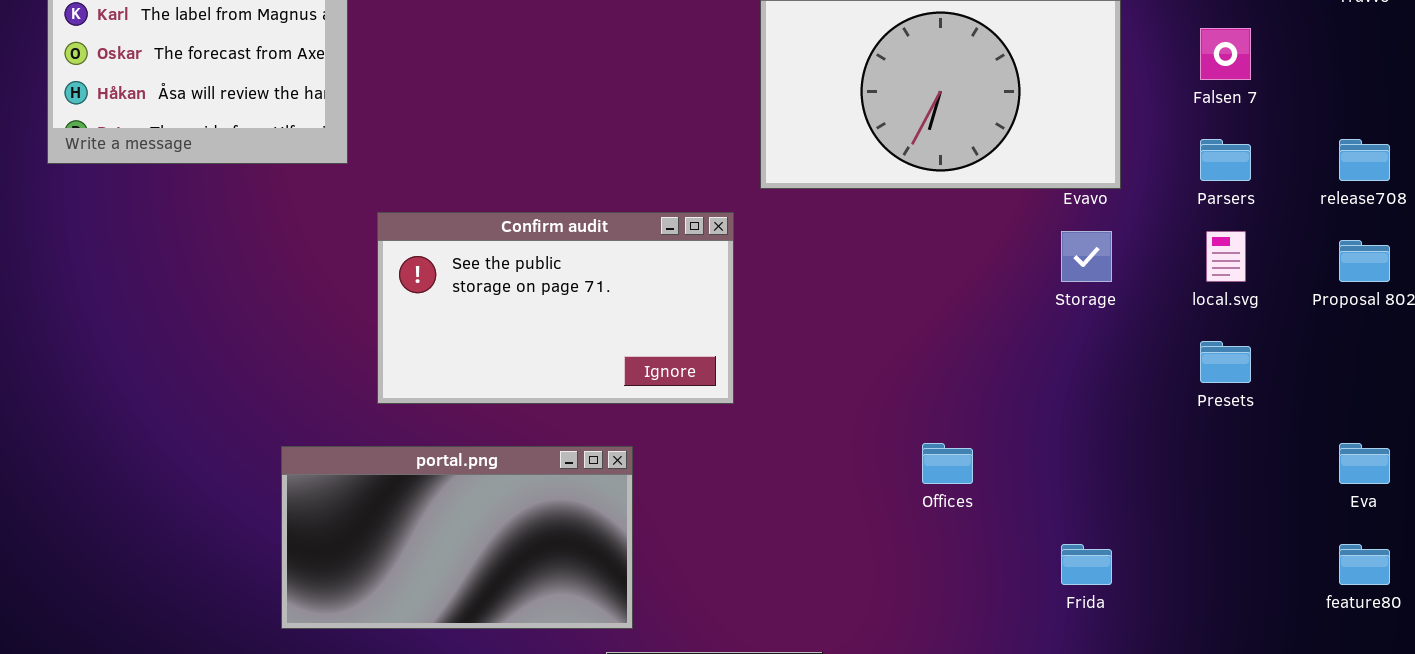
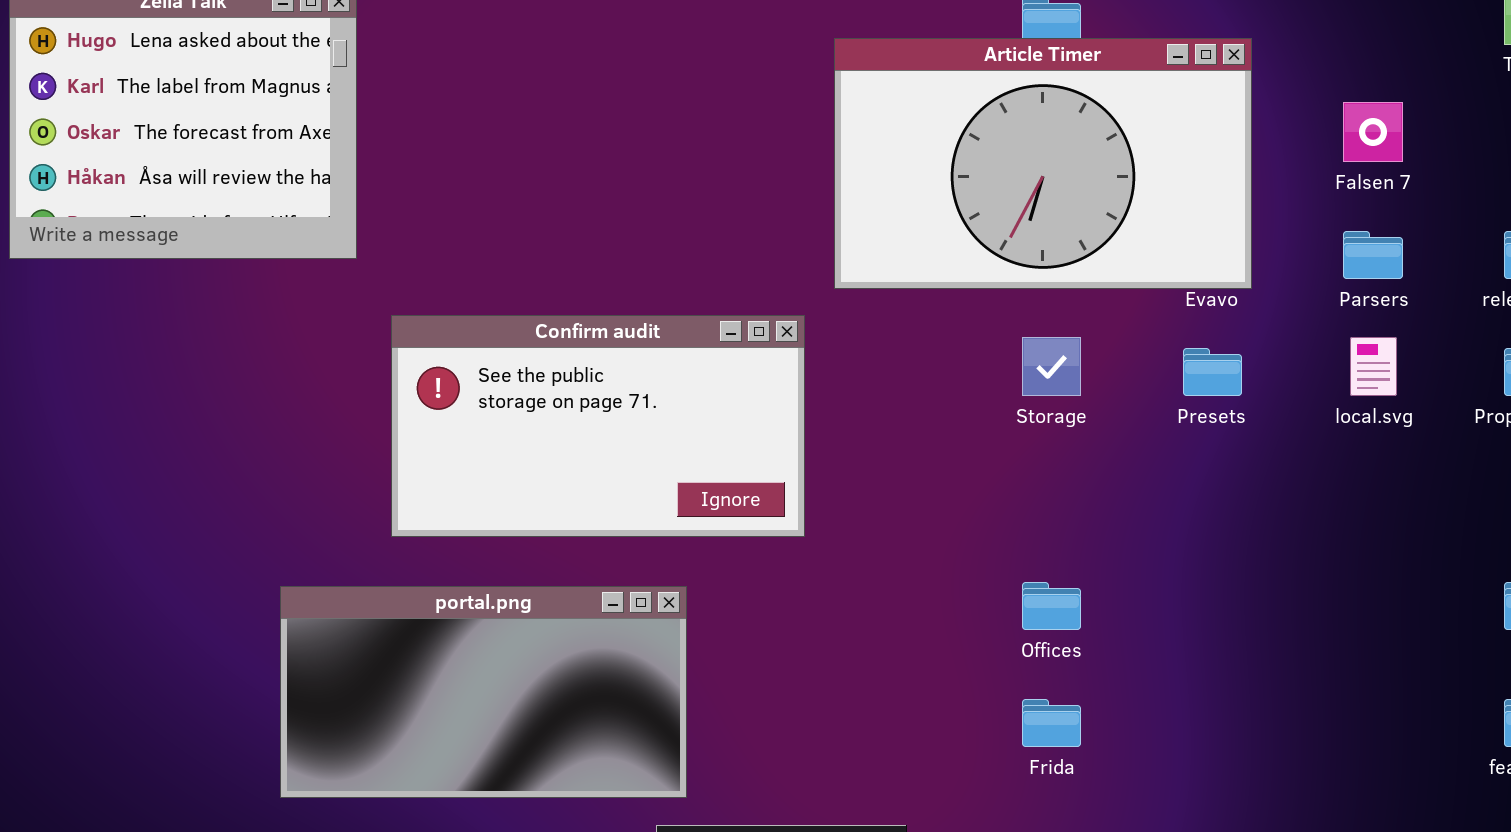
Storage: [1061,231,1112,282] -> [1022,337,1081,396], moved
Presets: [1200,341,1251,383] -> [1183,348,1242,396], moved
Frida: [1061,544,1112,585] -> [1022,699,1081,747], moved

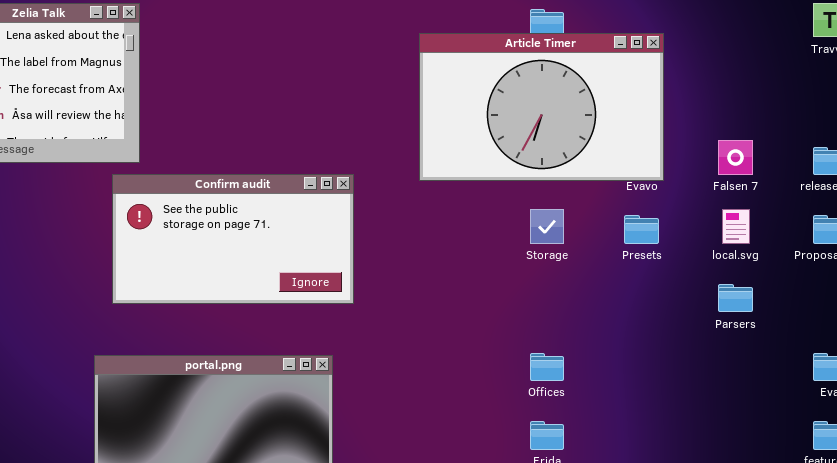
Falsen 7: [1343,102,1403,162] -> [718,140,753,175], moved
Parsers: [1343,231,1403,279] -> [718,284,753,312], moved
Confirm audit: [391,315,805,537] -> [112,174,354,304], moved

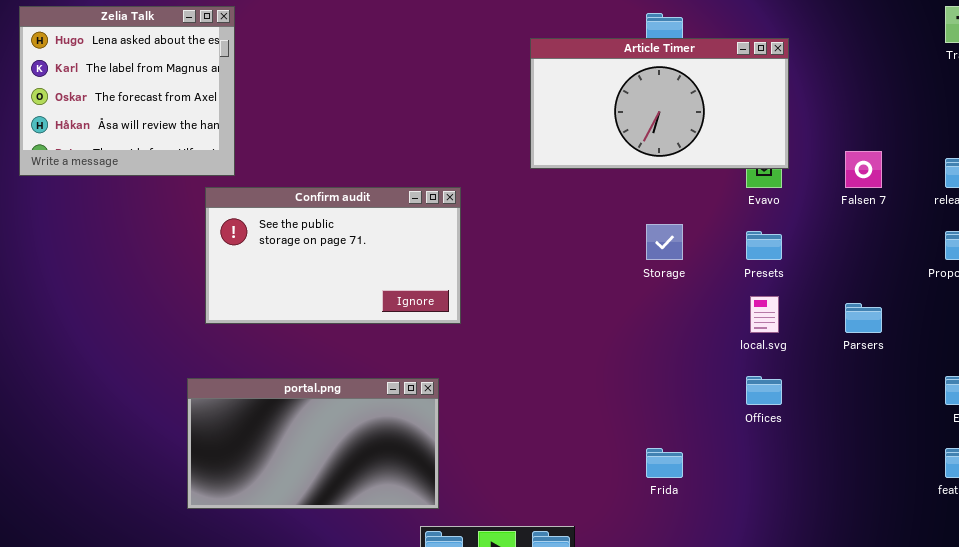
Article Timer: [419,33,664,181] -> [530,38,789,169], resized
local.svg: [722,209,750,244] -> [750,296,779,333], moved
Offices: [530,353,564,381] -> [746,376,782,405], moved

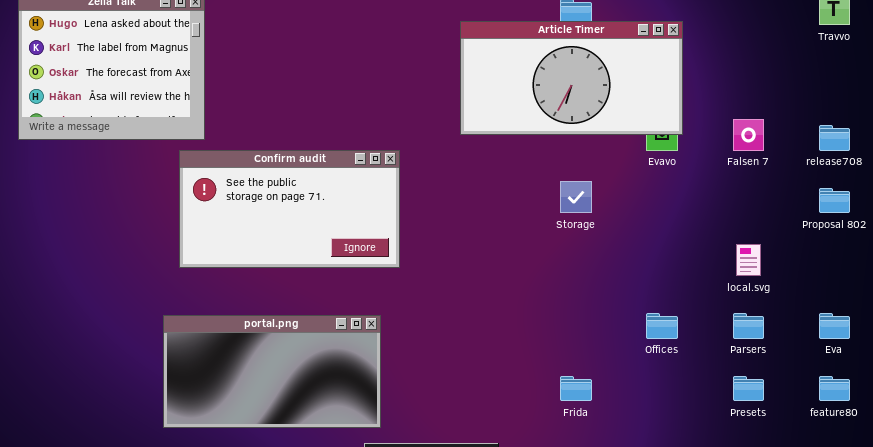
Presets: [746,231,782,260] -> [733,376,764,401], moved
local.svg: [750,296,779,333] -> [736,244,761,276], moved
Parsers: [845,303,882,333] -> [733,313,764,339], moved

